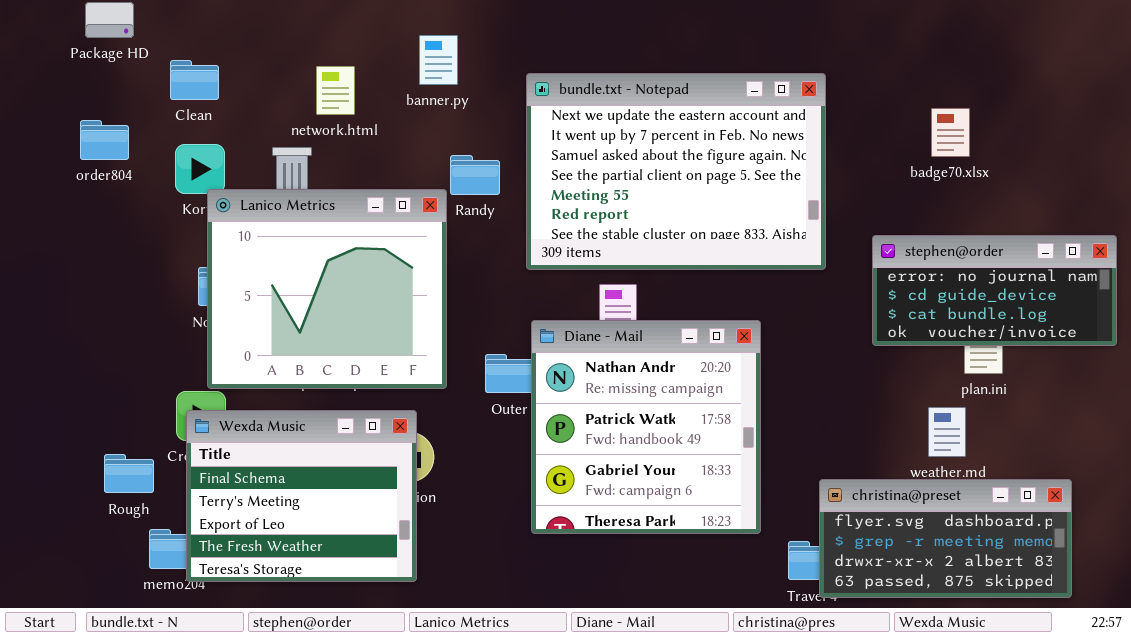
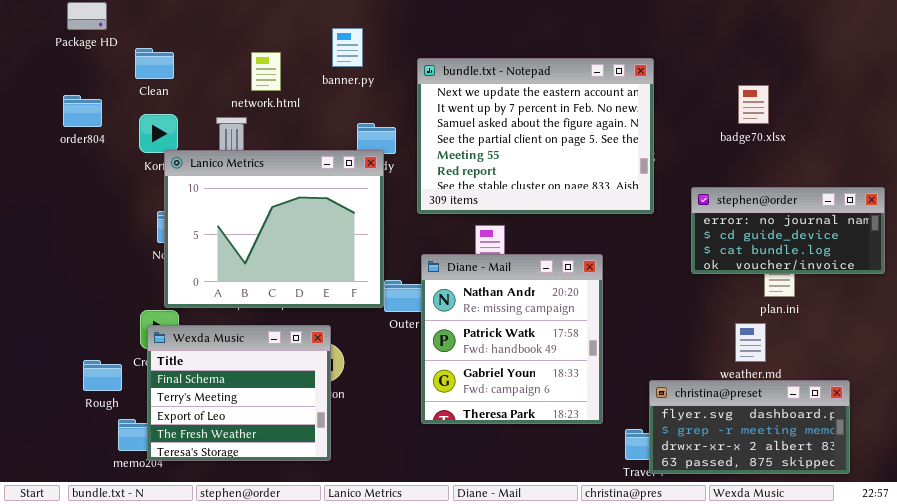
Lanico Metrics: [207,189,447,389] -> [164,150,384,308], resized

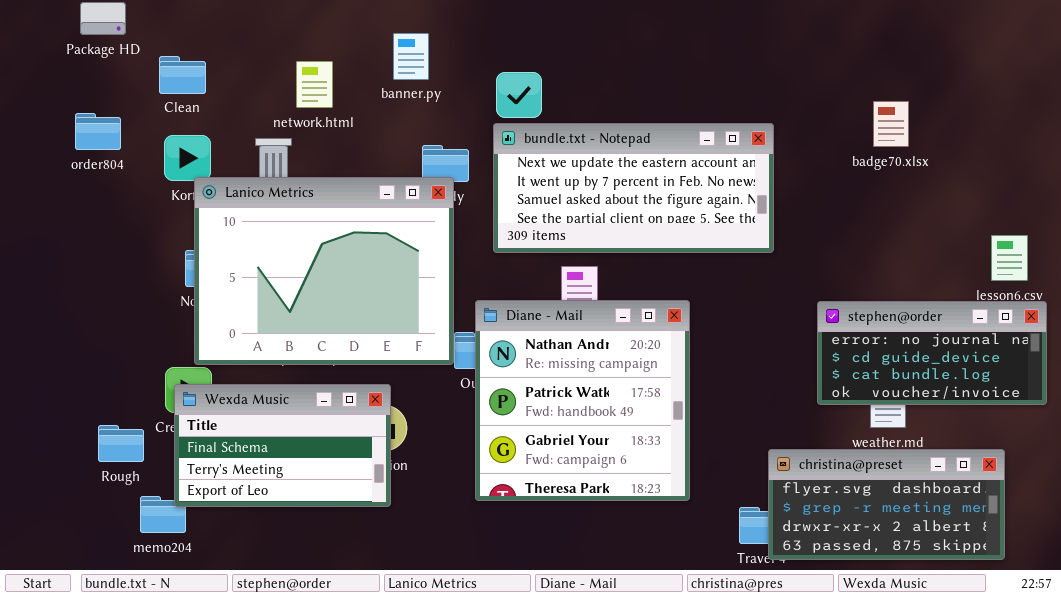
bundle.txt - Notepad: [417,58,654,214] -> [493,123,774,253], resized
stephen@order: [691,187,885,274] -> [817,301,1047,405], moved
Diane - Mail: [421,254,603,424] -> [475,300,690,501], moved
Wexda Music: [147,325,331,461] -> [174,384,391,507], resized

